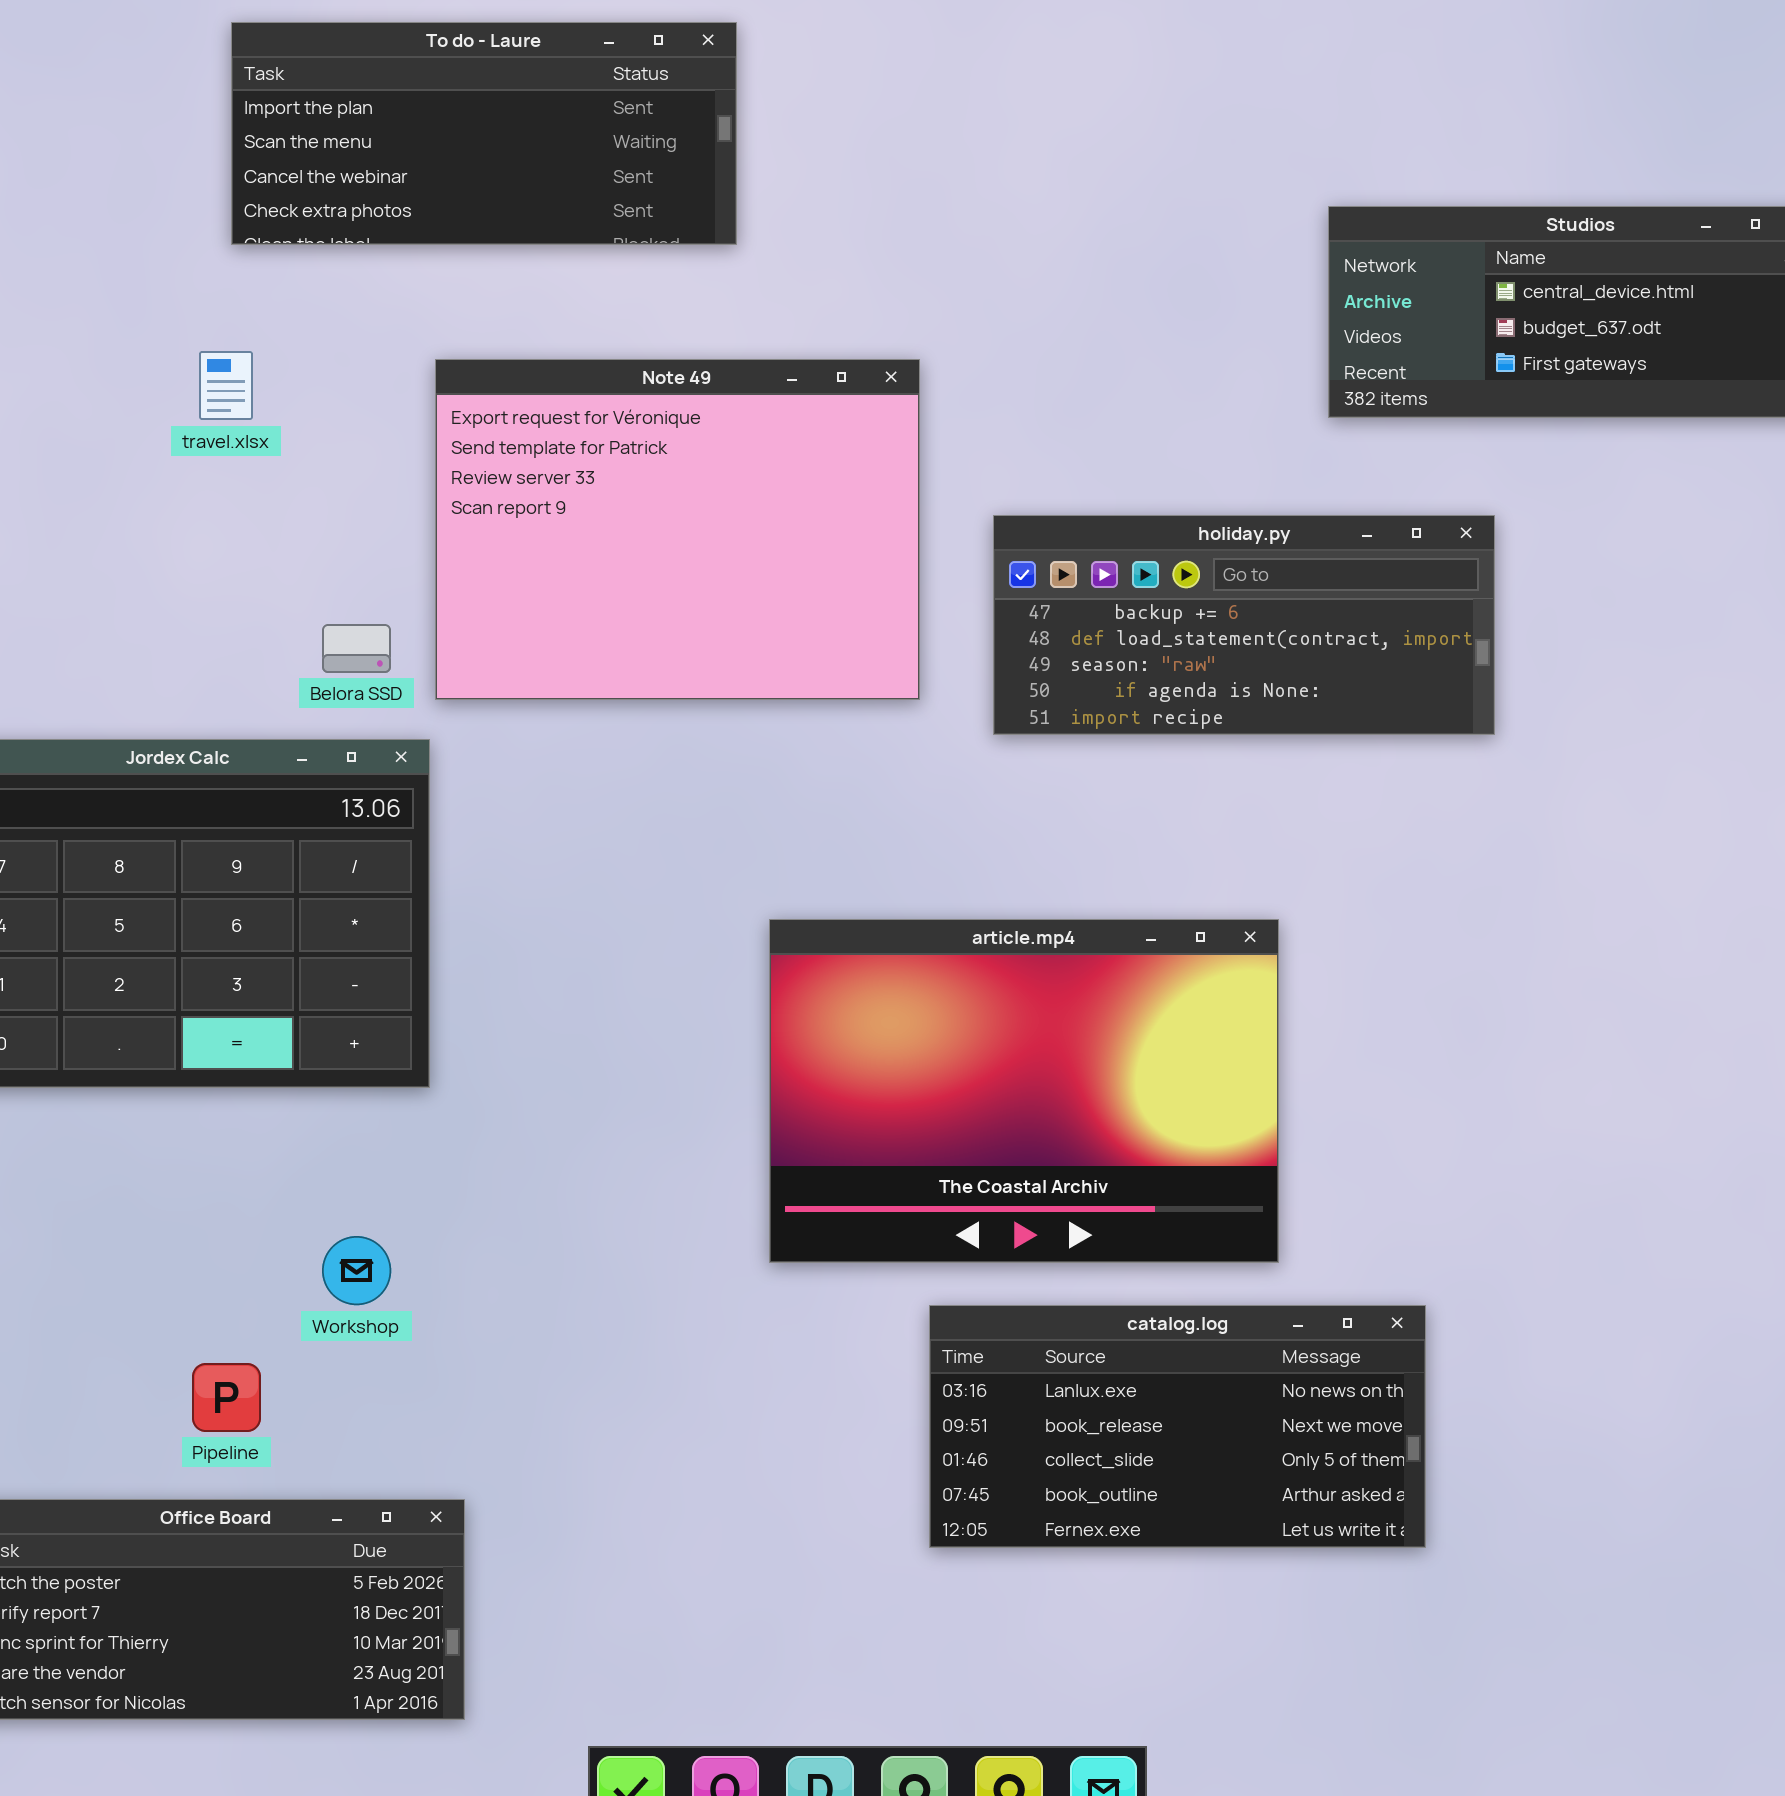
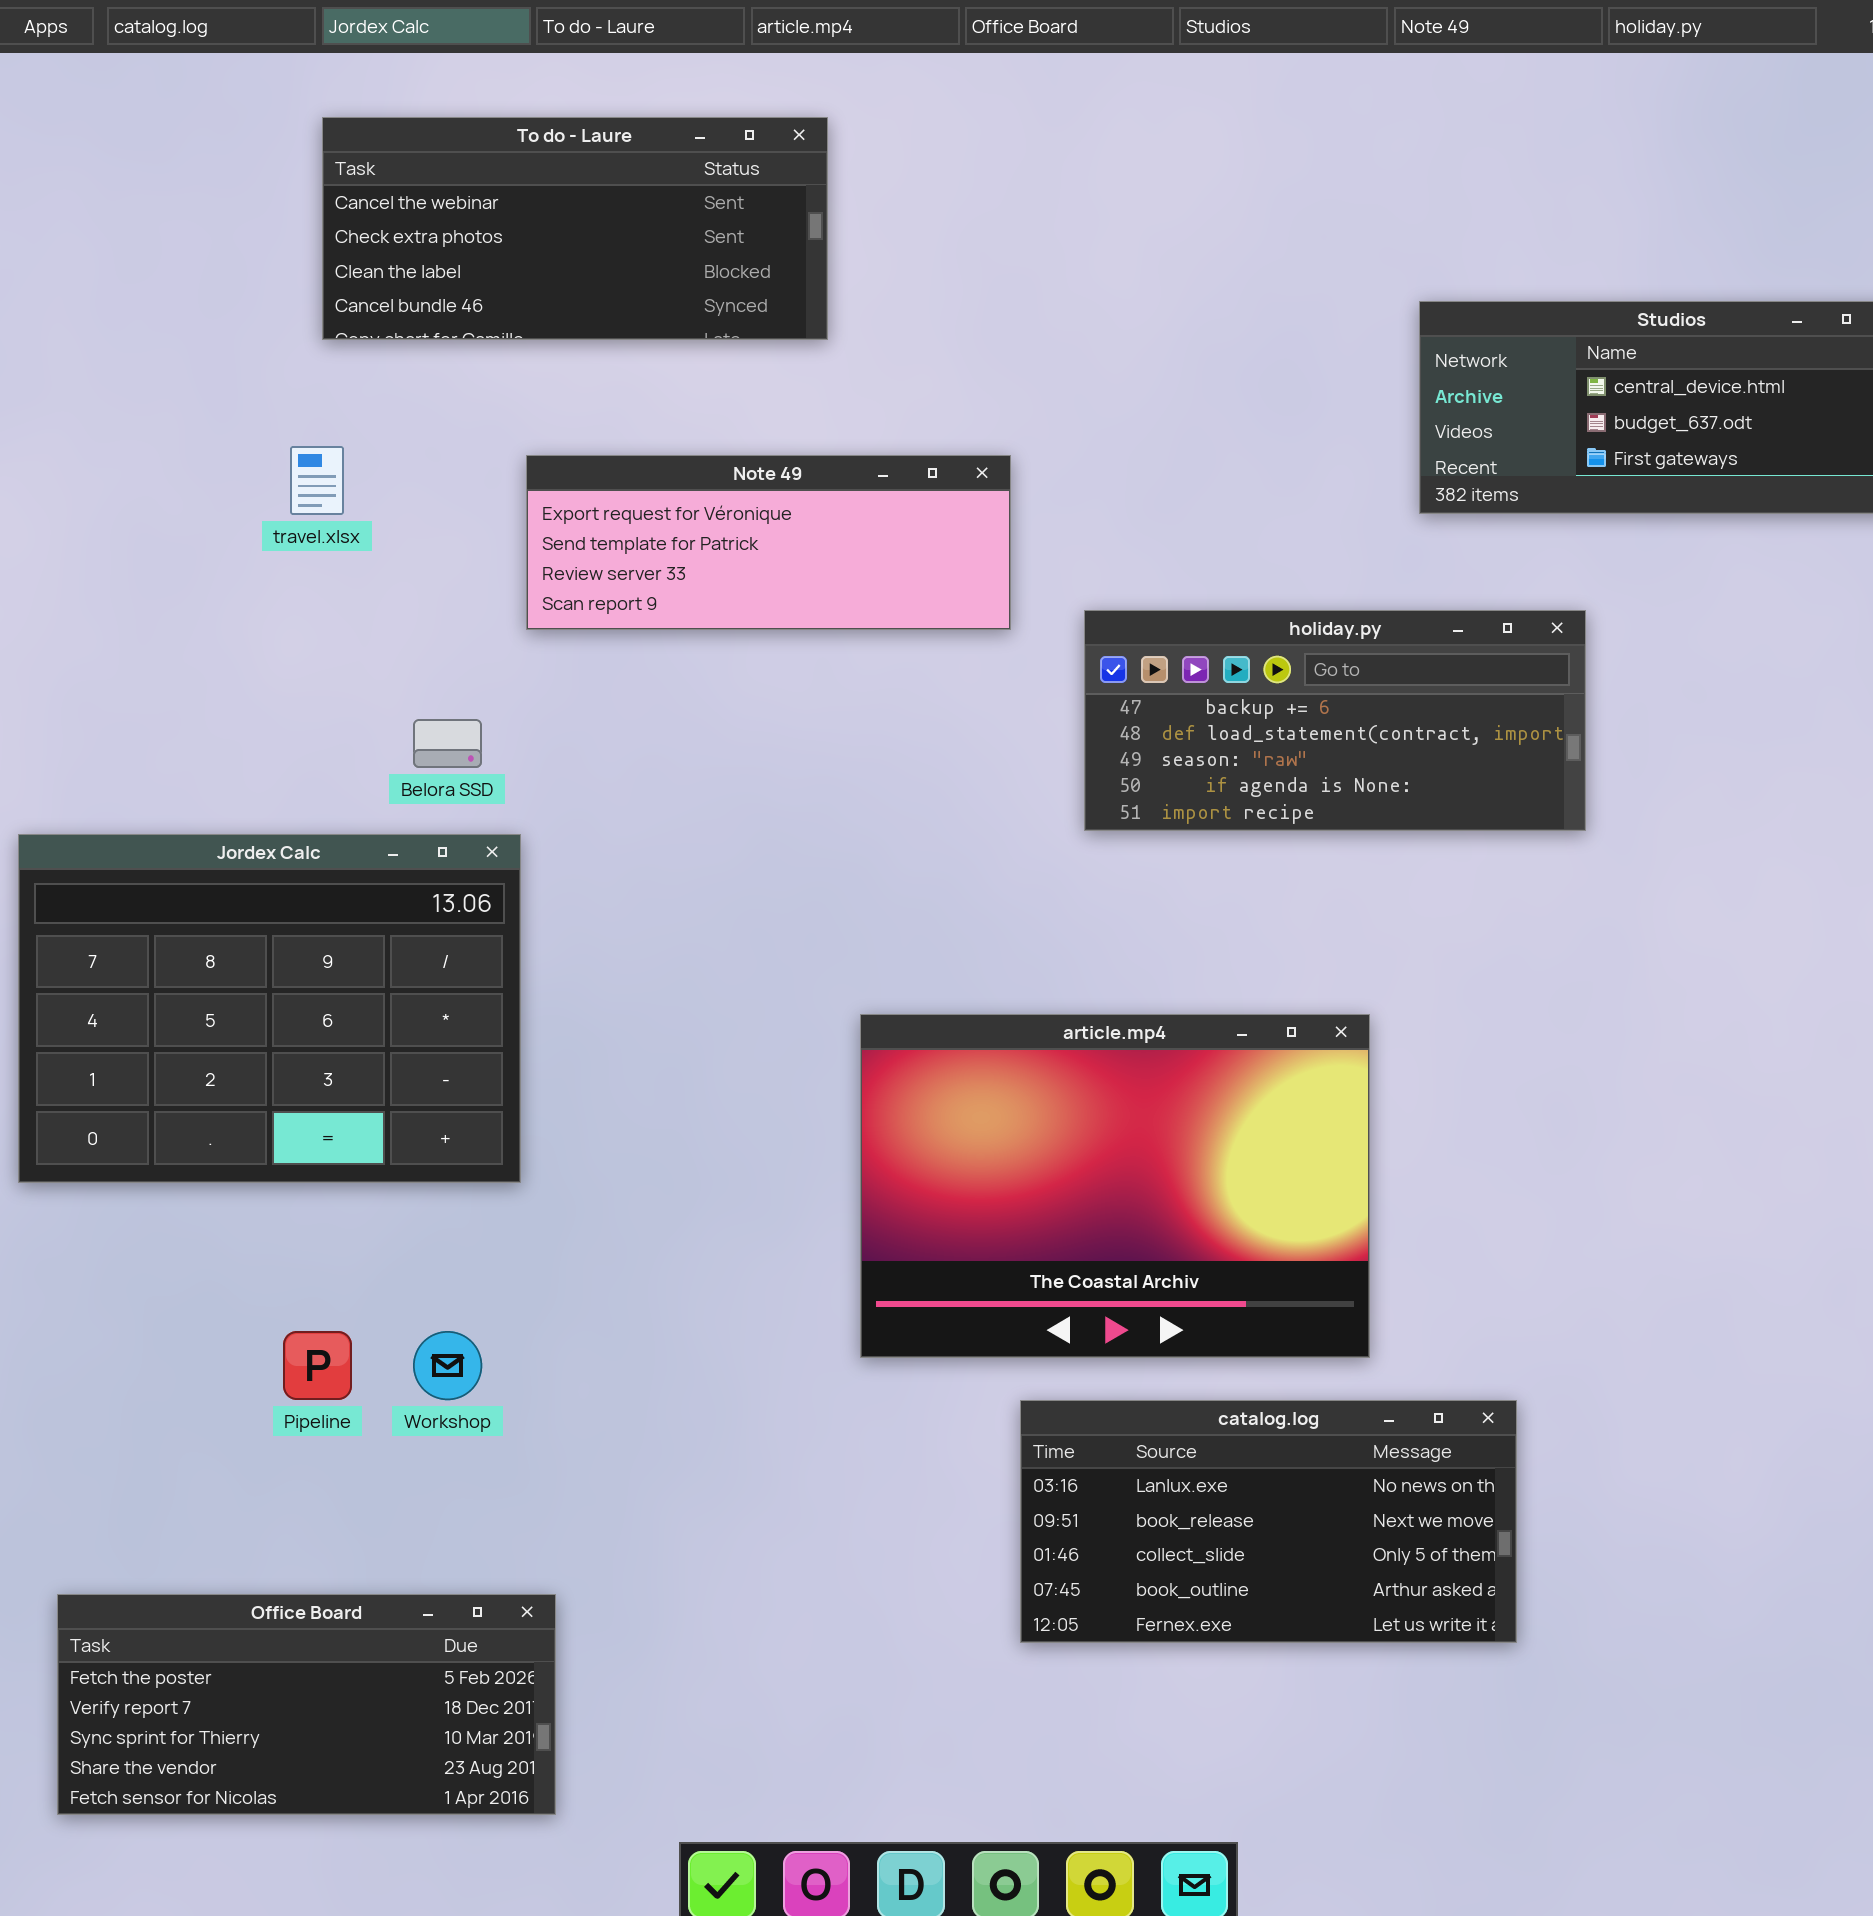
To do - Laure: [231,22,737,245] -> [322,117,828,340], scrolled down 2 rows
Note 49: [435,359,920,700] -> [526,455,1011,630], resized
Pipeline: [192,1363,261,1432] -> [283,1331,352,1400], moved

